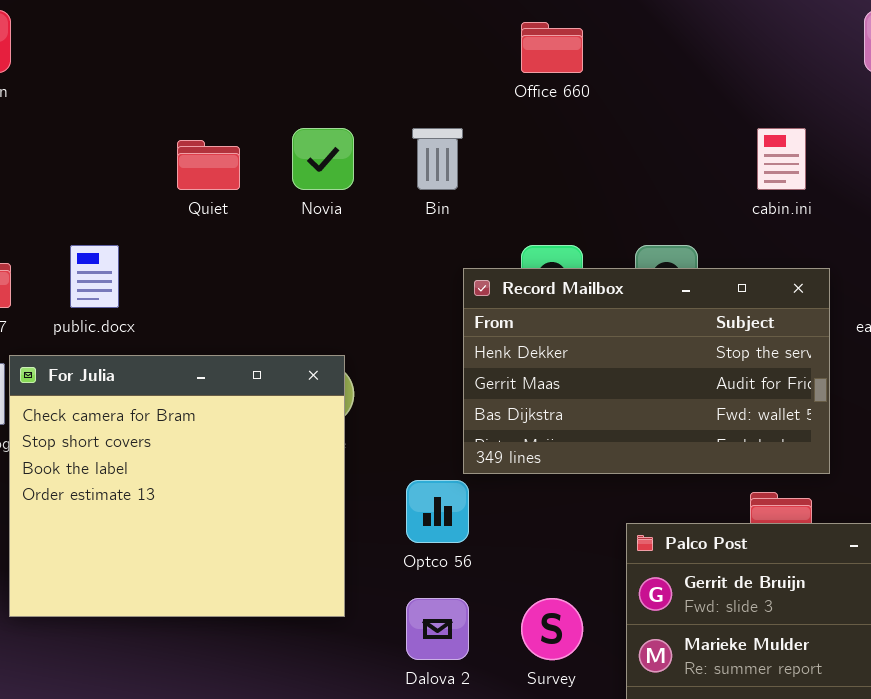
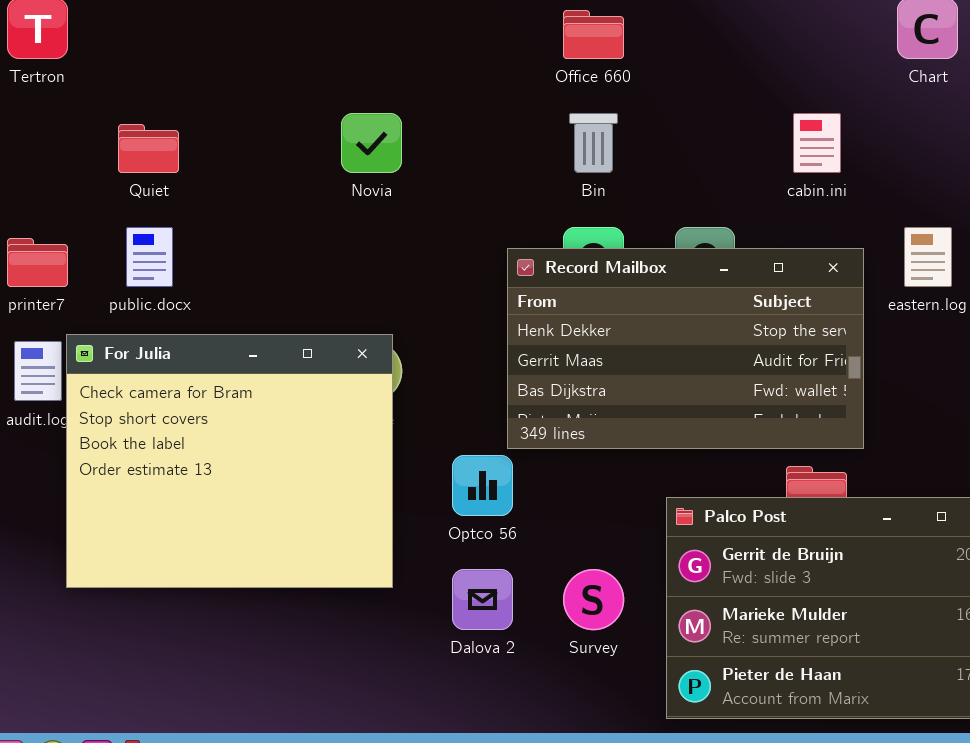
Bin: [412,128,463,190] -> [569,113,618,173], moved
Quiet: [177,140,240,190] -> [118,124,179,173], moved

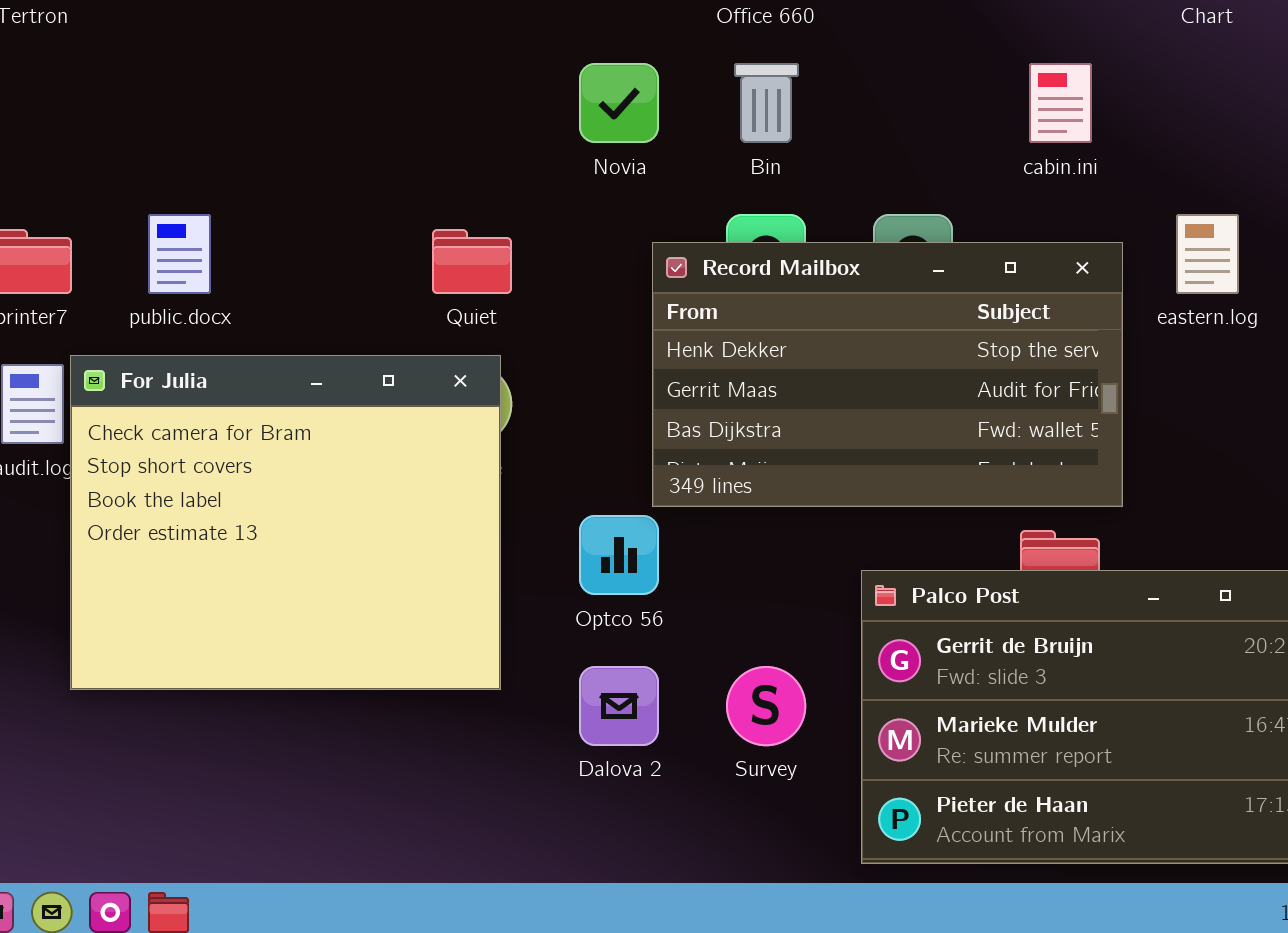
Novia: [341,113,402,173] -> [579,63,659,143], moved
Quiet: [118,124,179,173] -> [432,229,512,294], moved

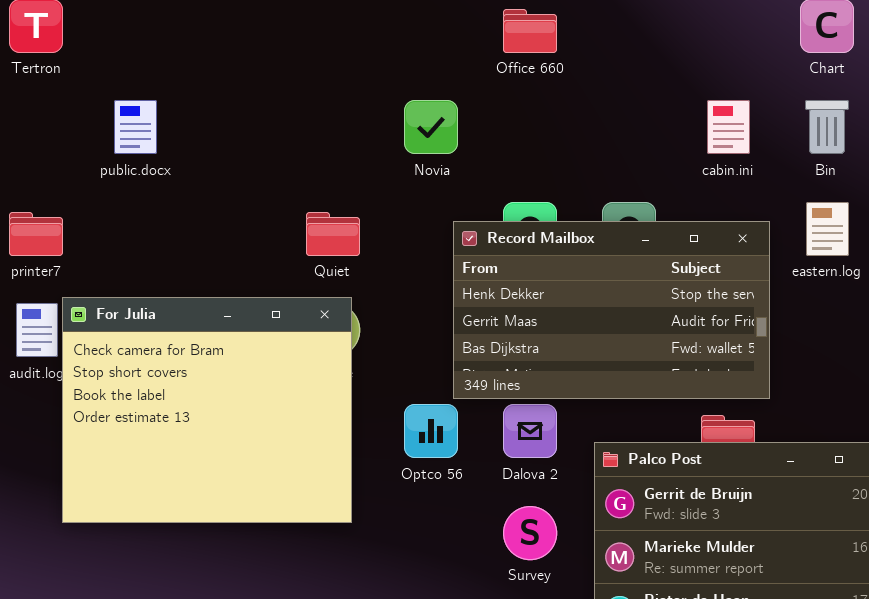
Bin: [734,63,799,143] -> [805,100,849,154], moved
public.docx: [148,214,211,294] -> [114,100,157,154], moved
Dalova 2: [579,666,659,746] -> [503,404,557,458], moved

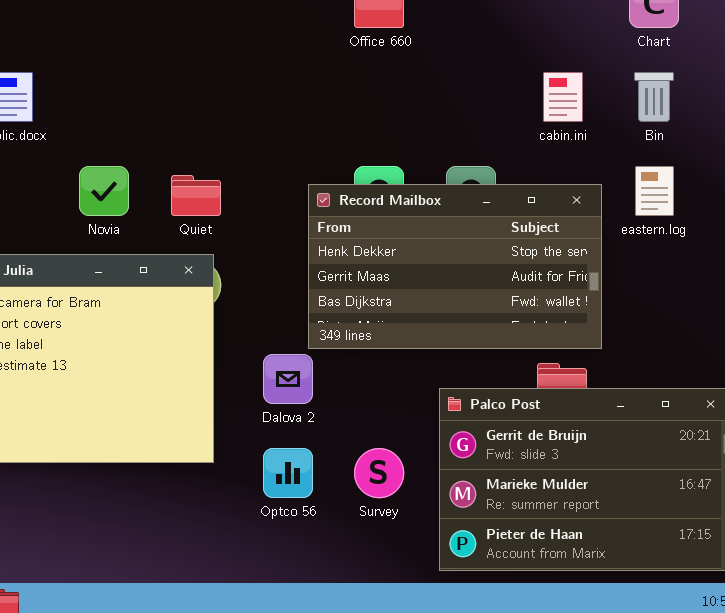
Novia: [404,100,458,154] -> [79,166,129,216], moved
Optco 56: [404,404,458,458] -> [263,448,313,498], moved
Dalova 2: [503,404,557,458] -> [263,354,313,404], moved

